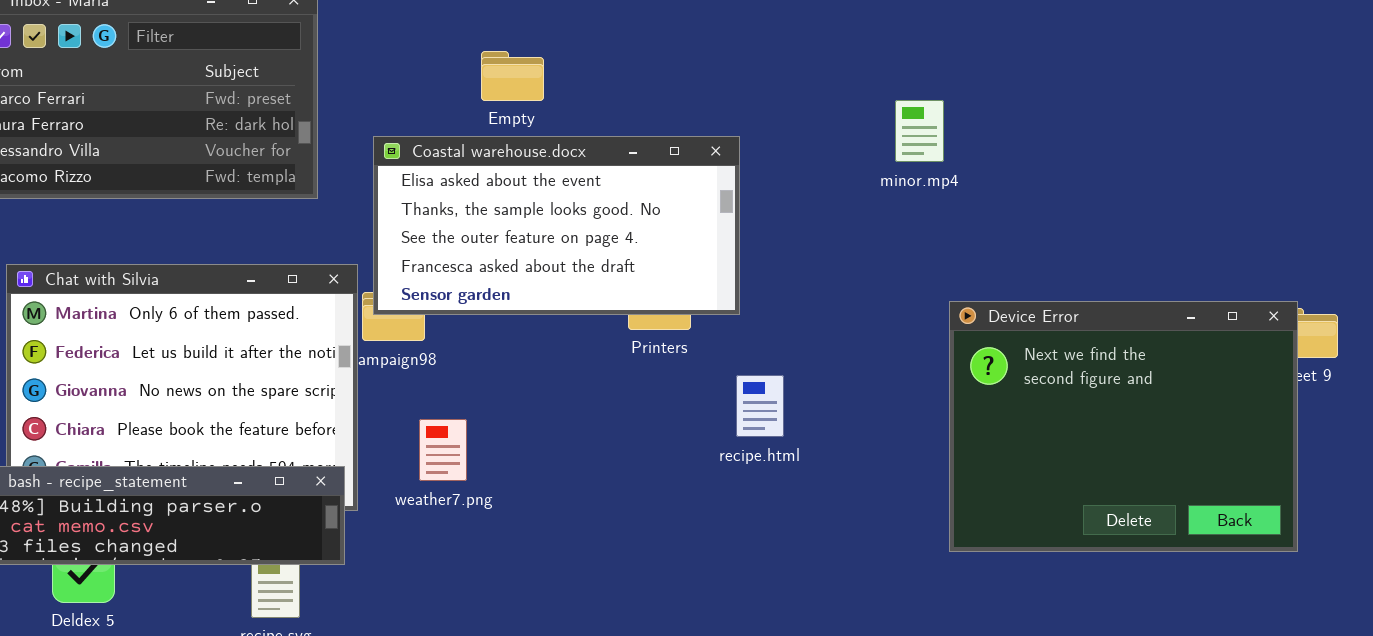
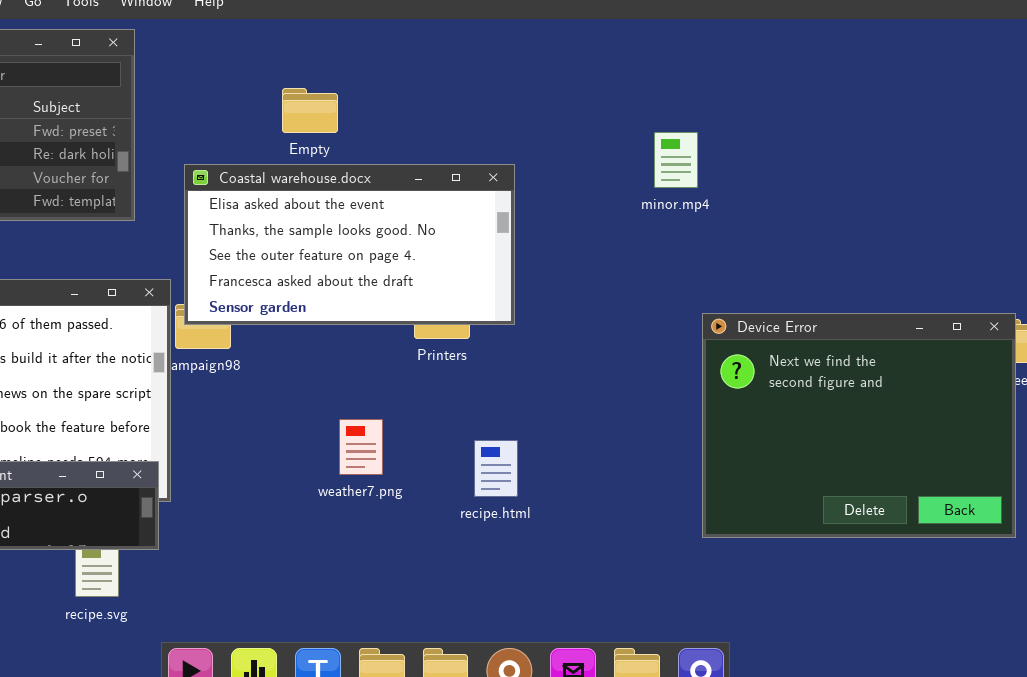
recipe.html: [736,375,784,437] -> [474,440,518,497], moved
weather7.png: [419,419,467,481] -> [339,419,383,475], moved

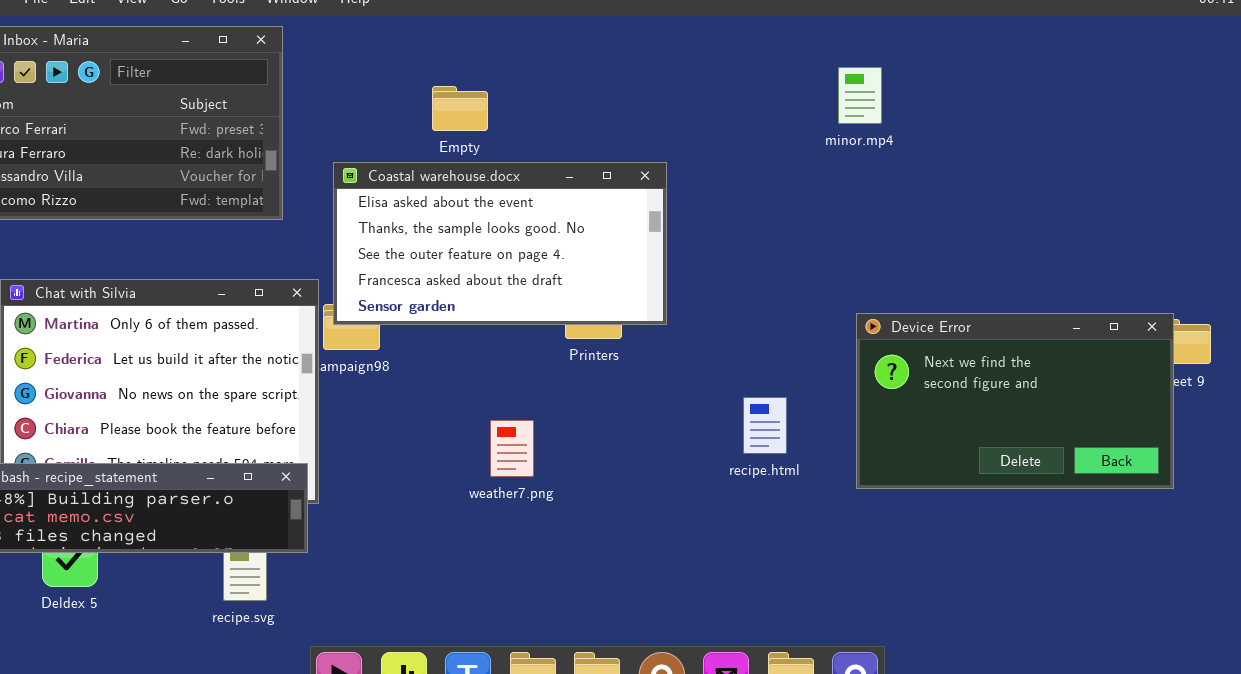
minor.mp4: [654,132,698,188] -> [838,67,882,124], moved
Device Error: [702,313,1016,538] -> [856,313,1174,489], resized
recipe.html: [474,440,518,497] -> [743,397,787,454], moved

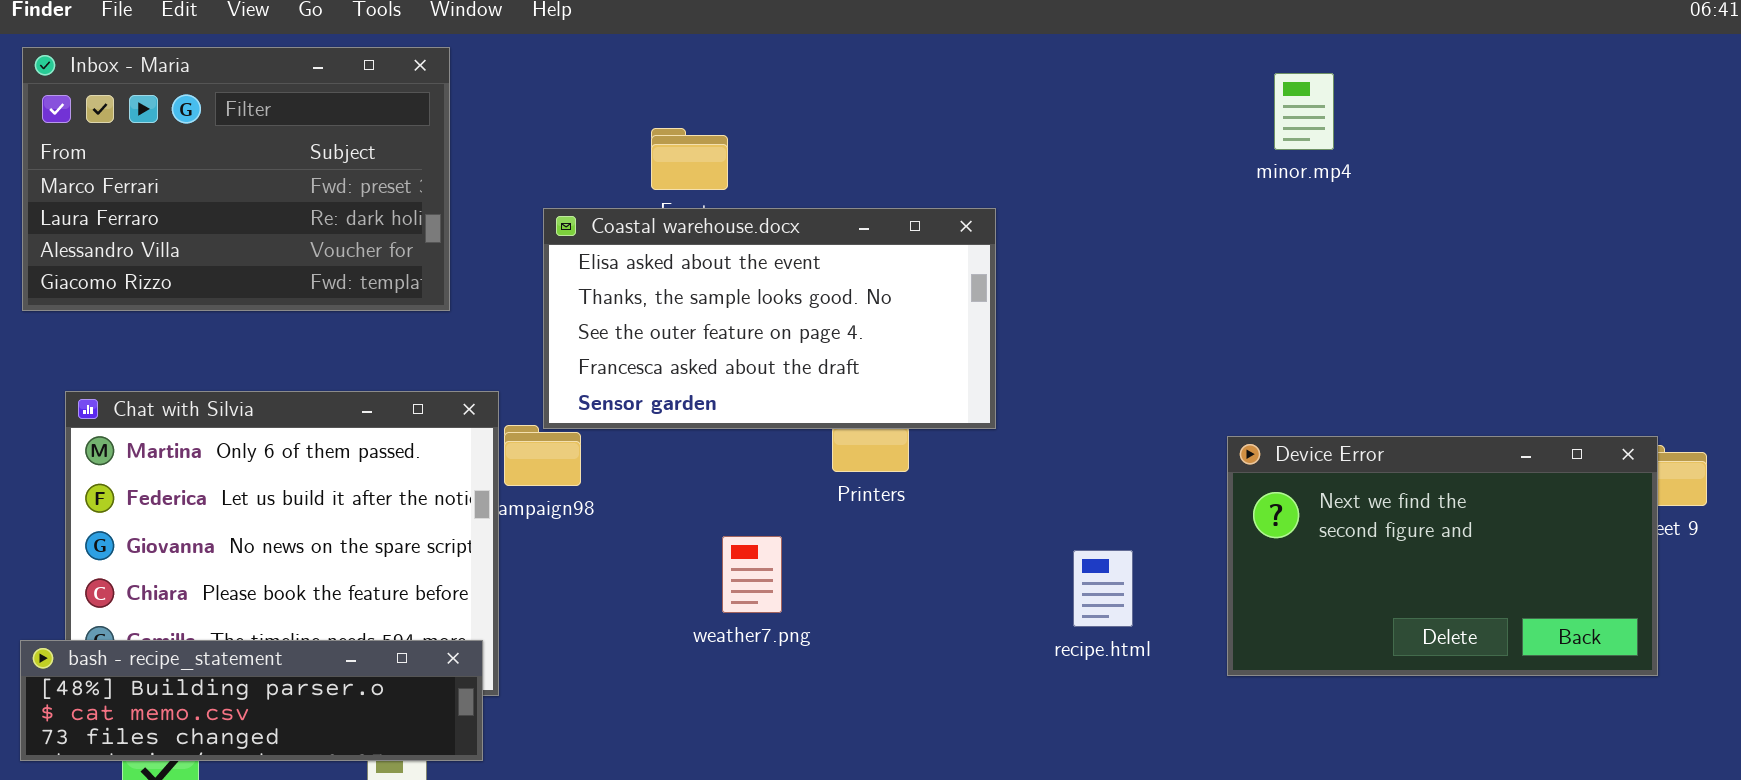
minor.mp4: [838,67,882,124] -> [1274,73,1334,150], moved
Coastal warehouse.docx: [333,162,667,325] -> [543,208,996,429], moved
weather7.png: [490,420,534,477] -> [722,536,782,613], moved

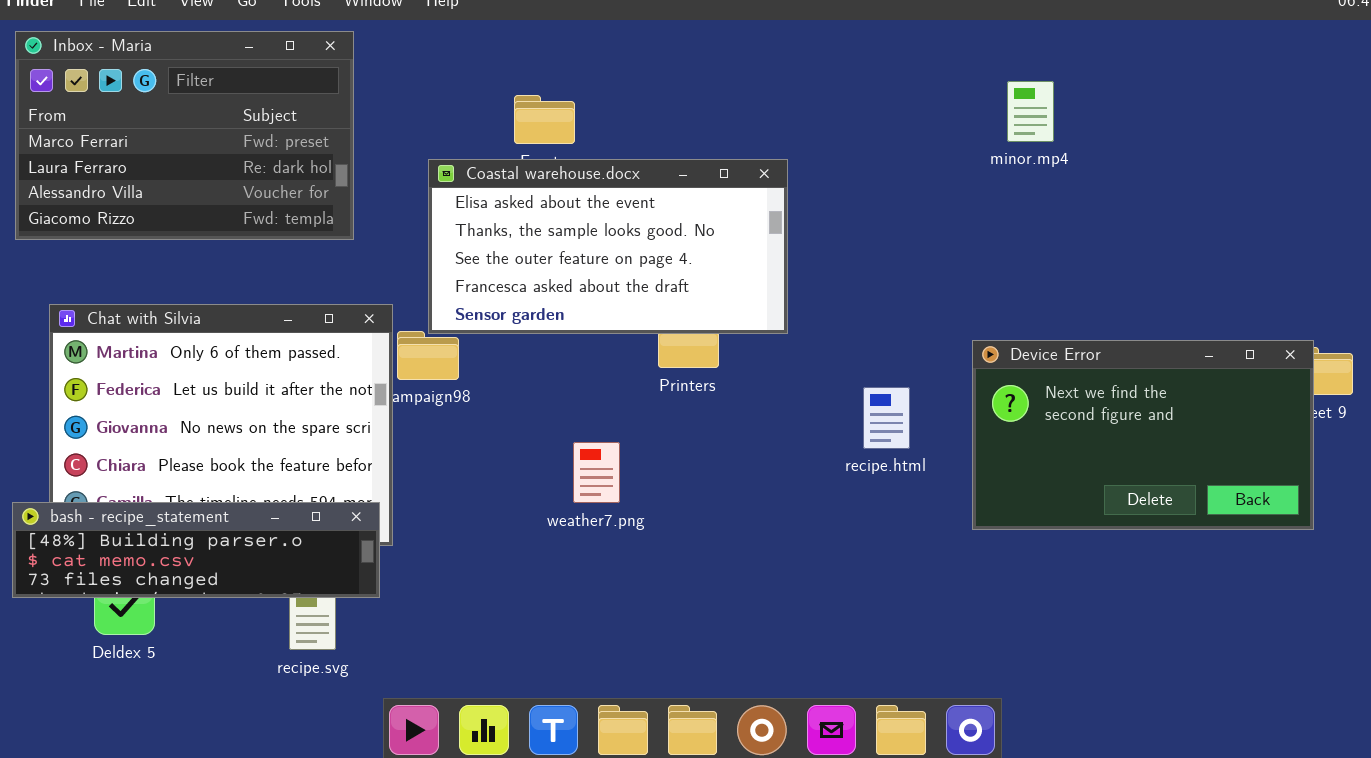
minor.mp4: [1274,73,1334,150] -> [1007,81,1054,142], moved
weather7.png: [722,536,782,613] -> [573,442,620,503], moved
recipe.html: [1073,550,1133,627] -> [863,387,910,449], moved

